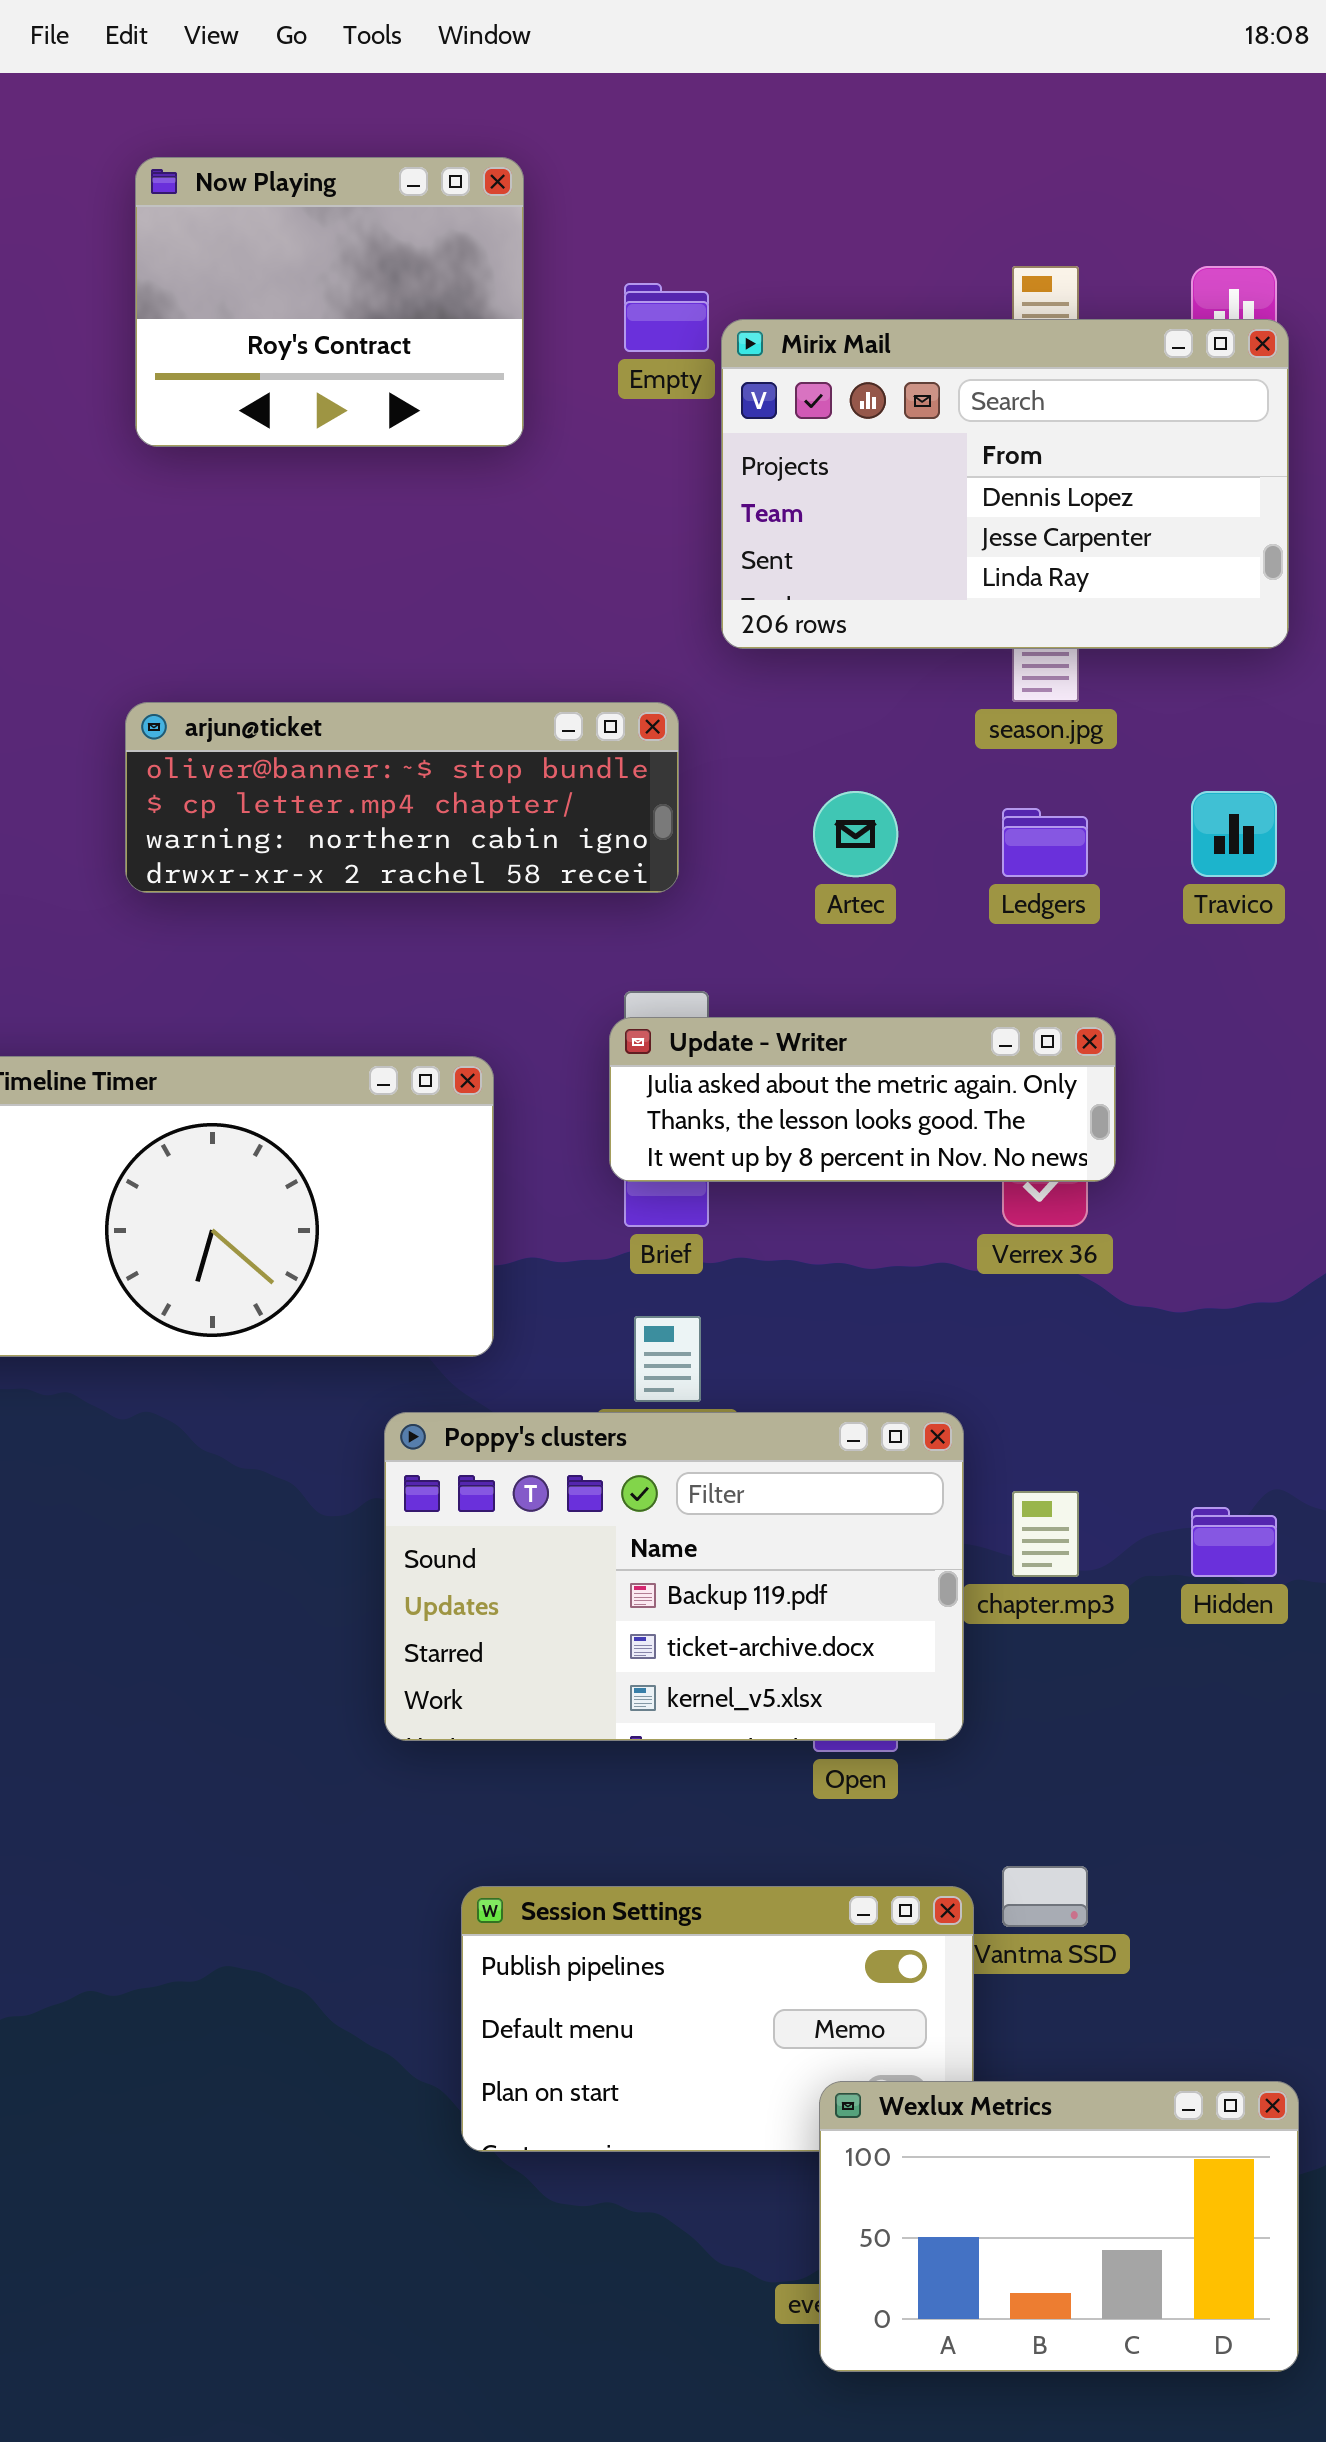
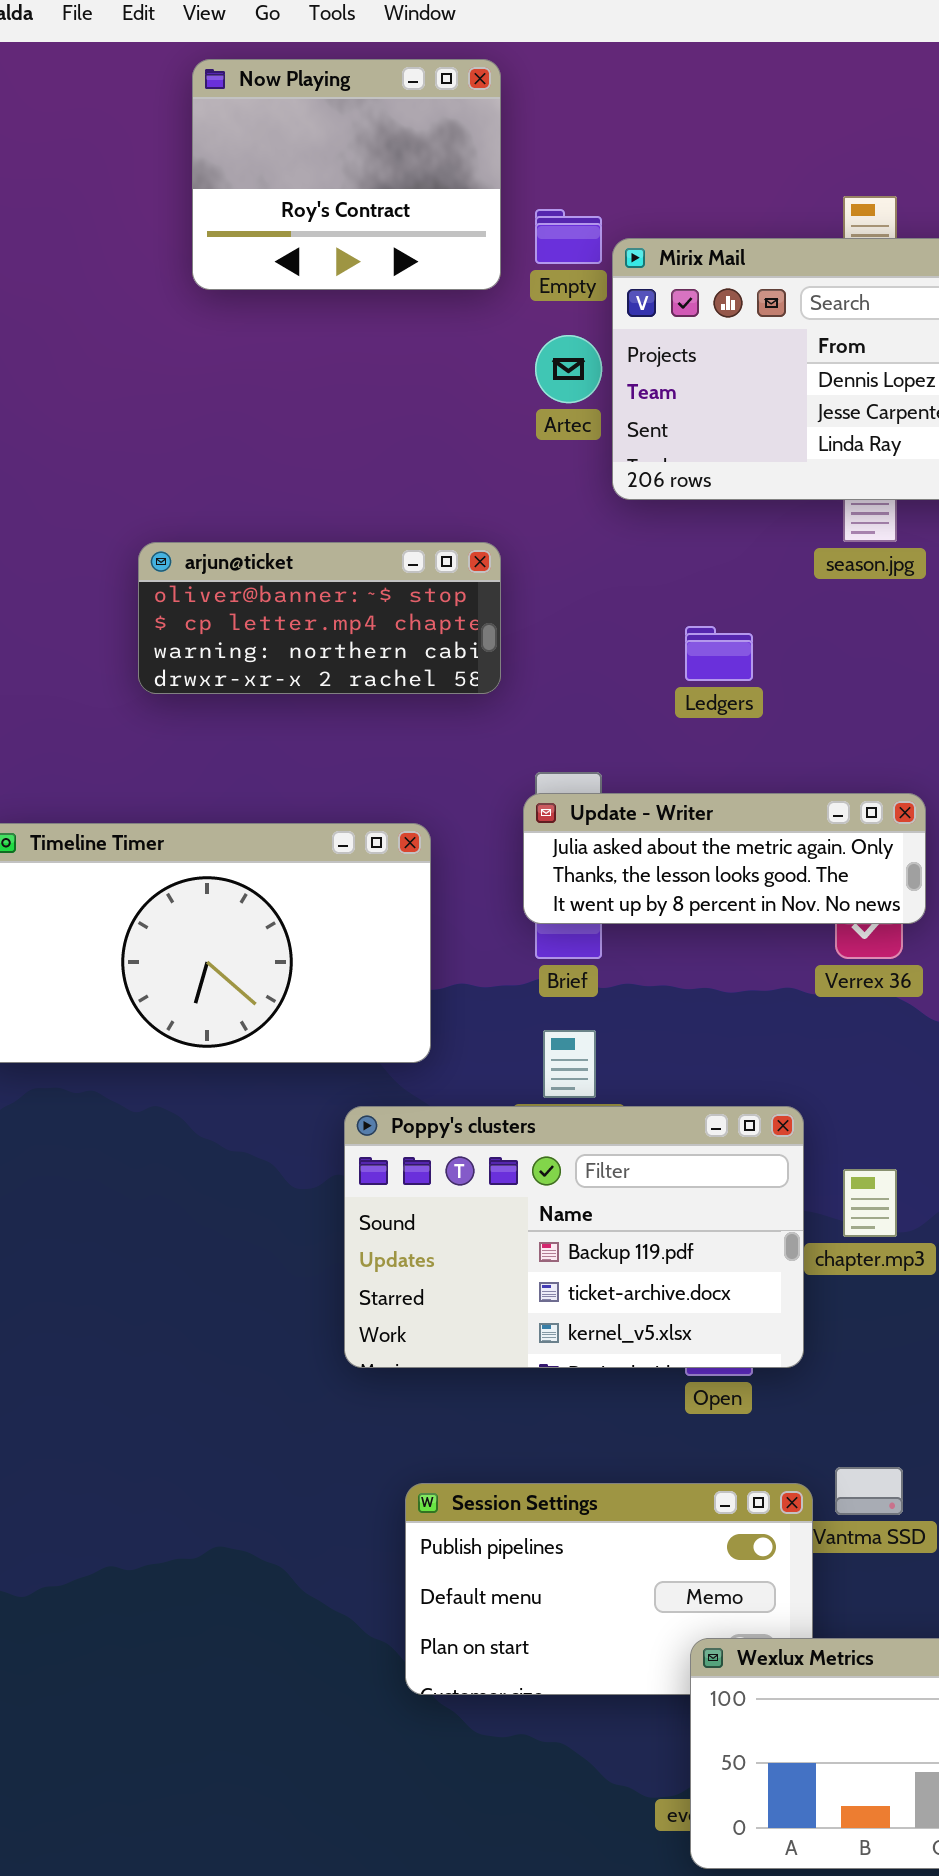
Now Playing: [135,157,524,447] -> [192,59,501,290], moved
arjun@ticket: [125,702,679,893] -> [138,542,501,694], resized
Artec: [813,791,898,877] -> [535,335,602,403], moved
Ledgers: [1002,808,1088,877] -> [685,626,753,681], moved

